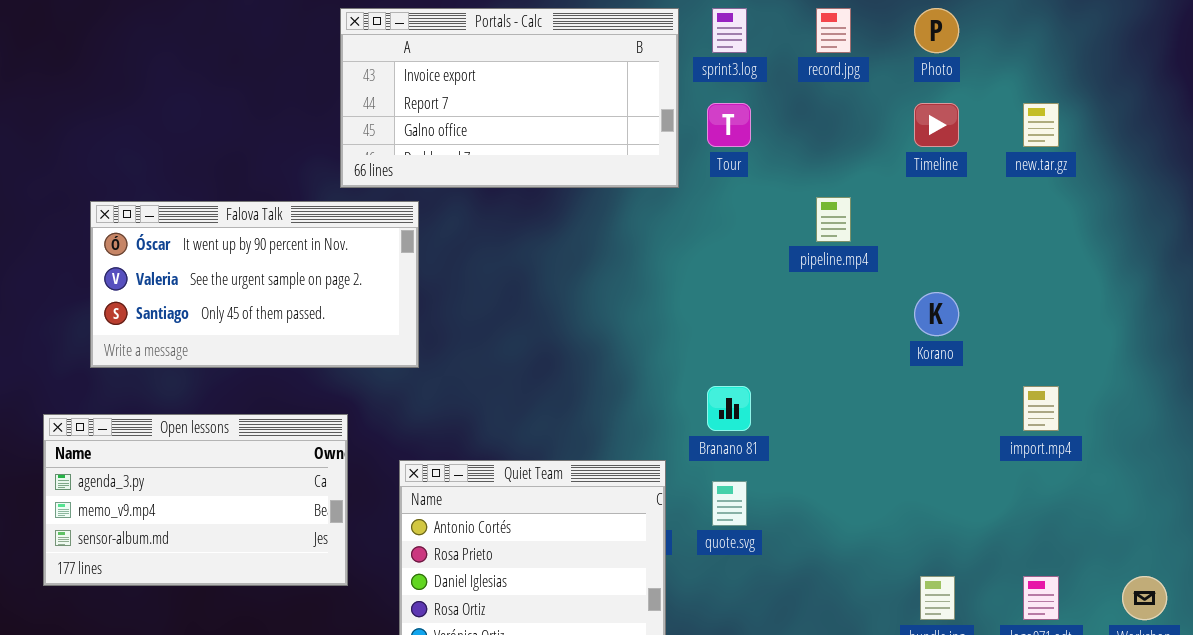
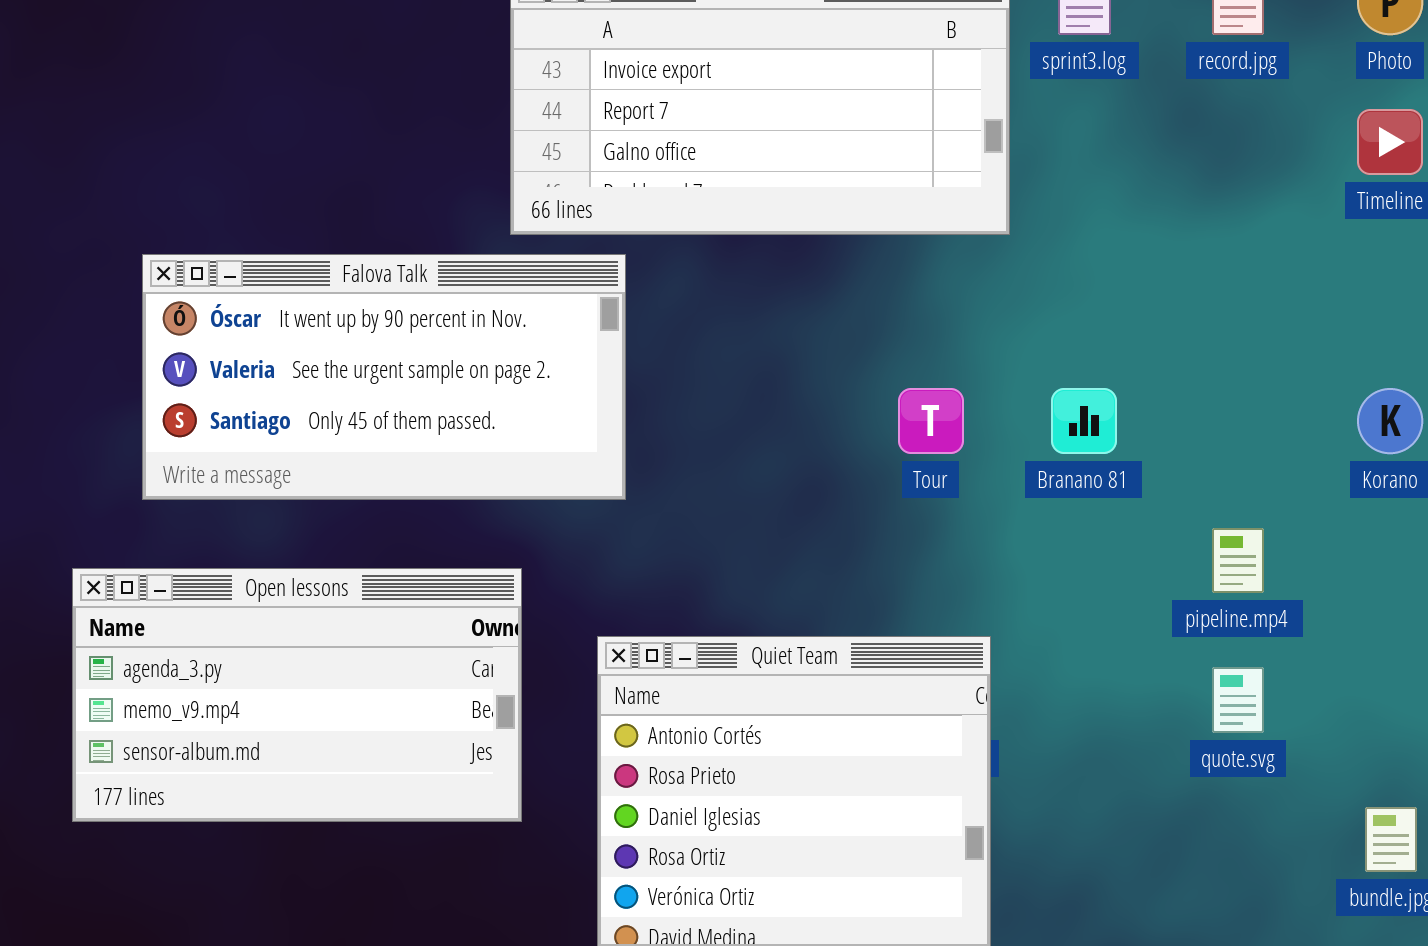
Tour: [707,103,751,147] -> [898,388,964,454], moved
pipeline.mp4: [816,197,851,242] -> [1212,528,1264,593], moved
Branano 81: [707,386,751,431] -> [1051,388,1117,454], moved
quote.svg: [712,481,747,526] -> [1212,667,1264,733], moved

